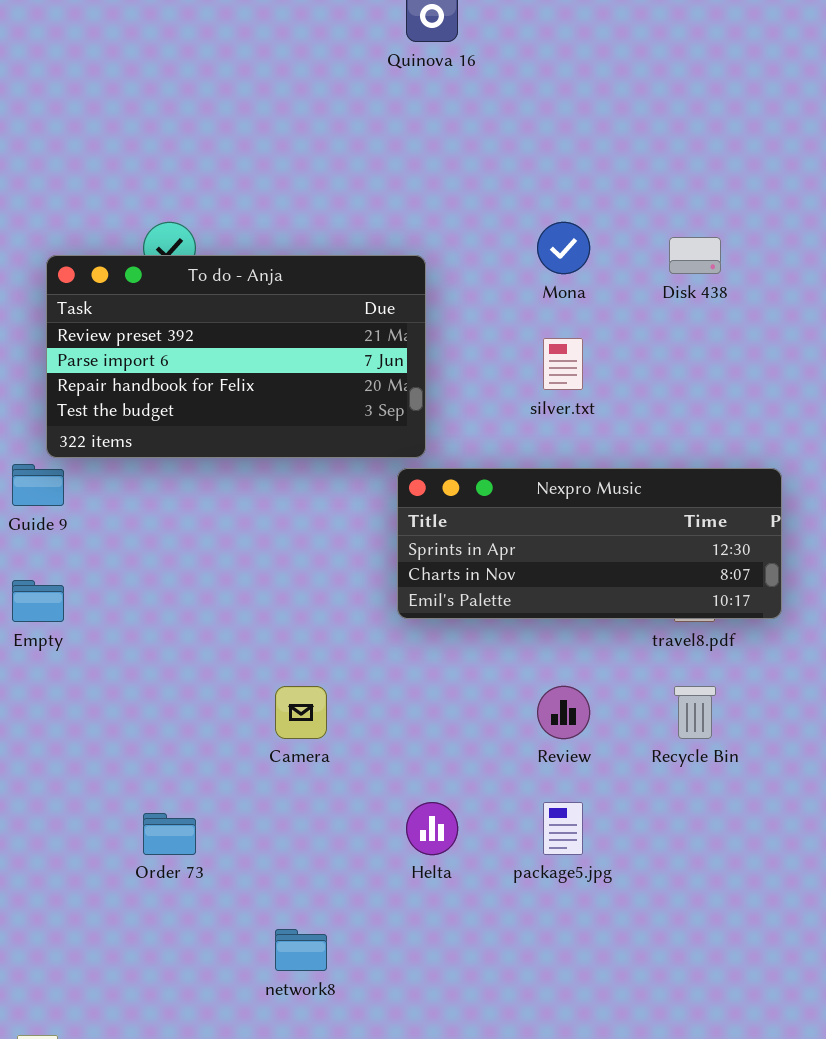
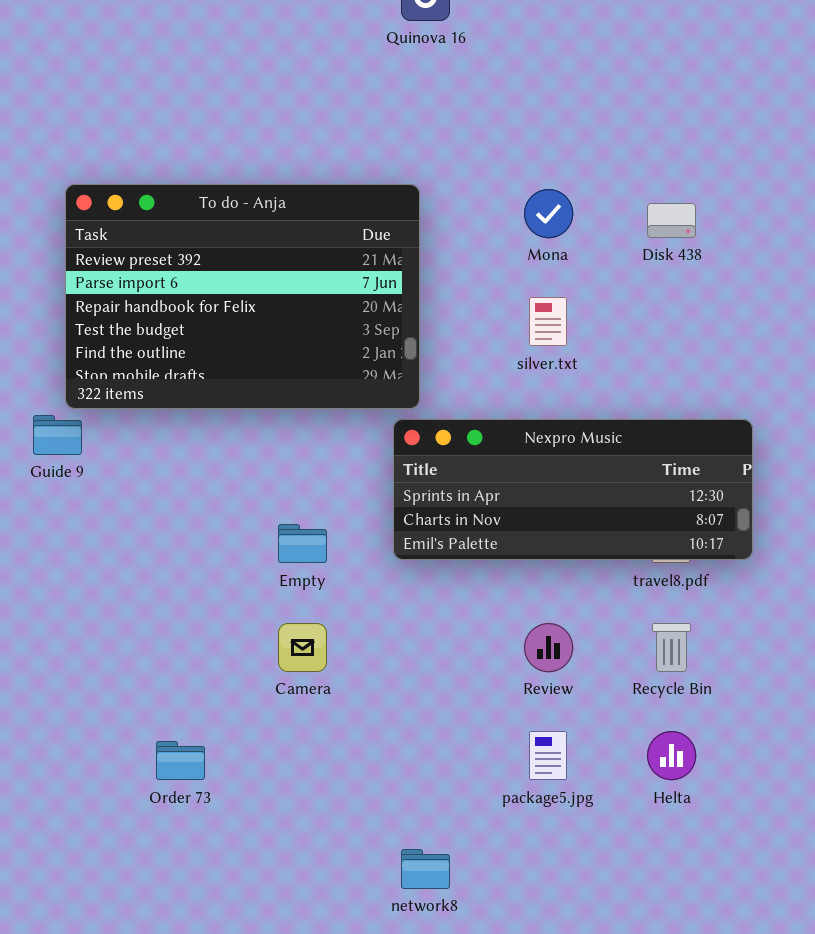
To do - Anja: [46,255,426,458] -> [65,184,420,409], resized
Empty: [12,580,64,622] -> [278,524,327,563], moved
Helta: [406,802,458,855] -> [647,731,696,780], moved
network8: [275,929,327,971] -> [401,849,450,889], moved

